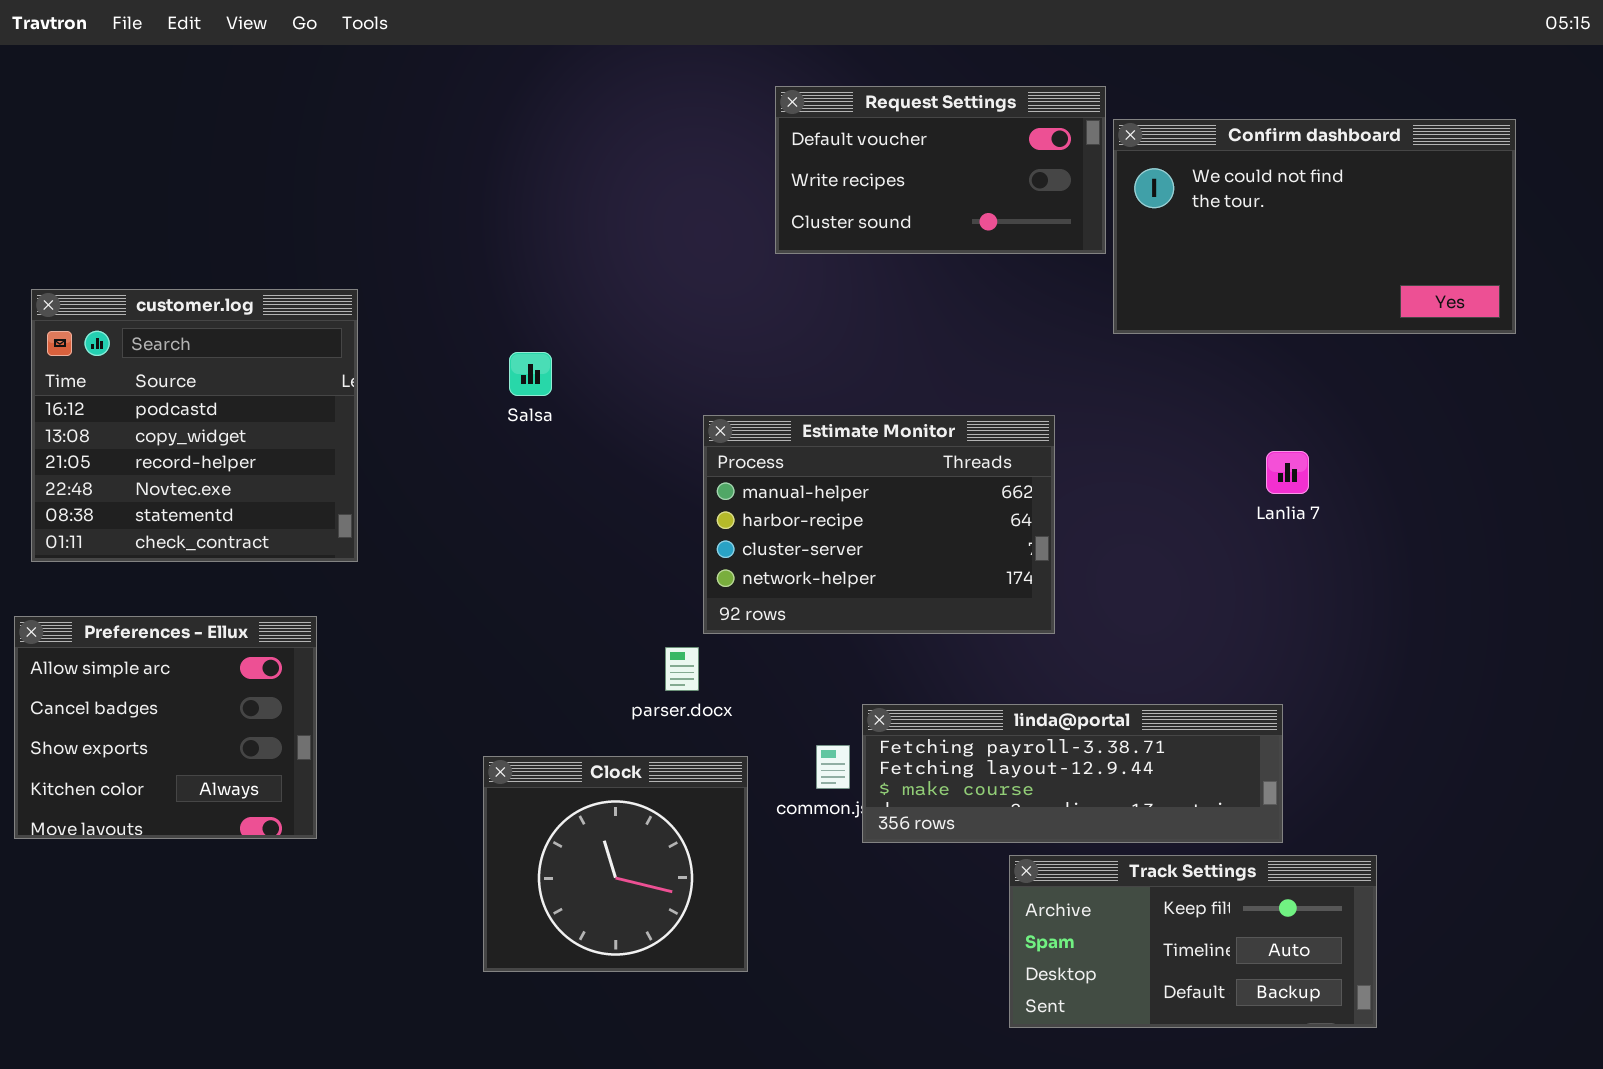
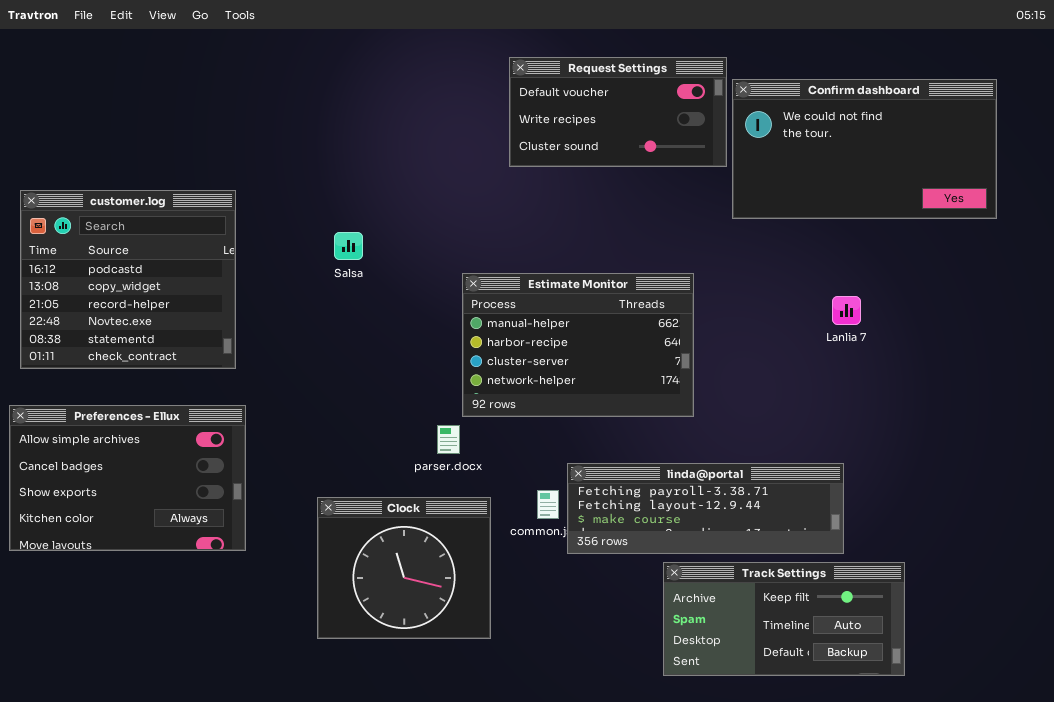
Preferences - Ellux: [14,616,317,839] -> [9,405,246,551], resized

